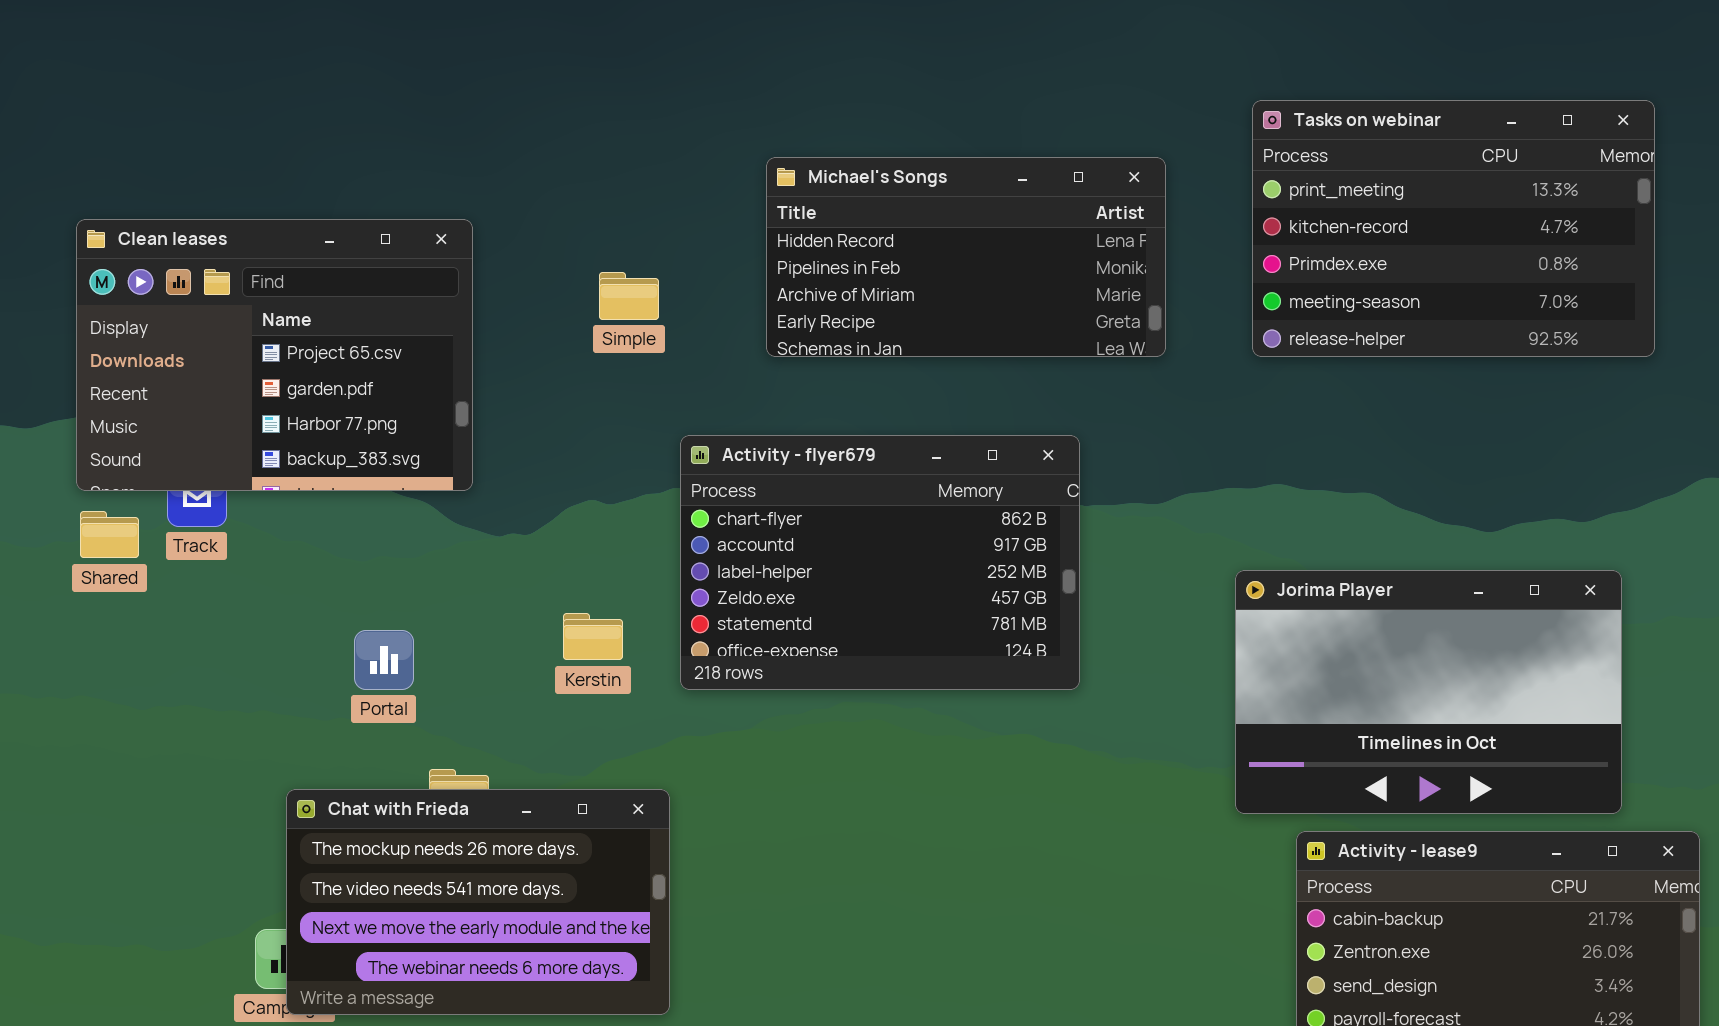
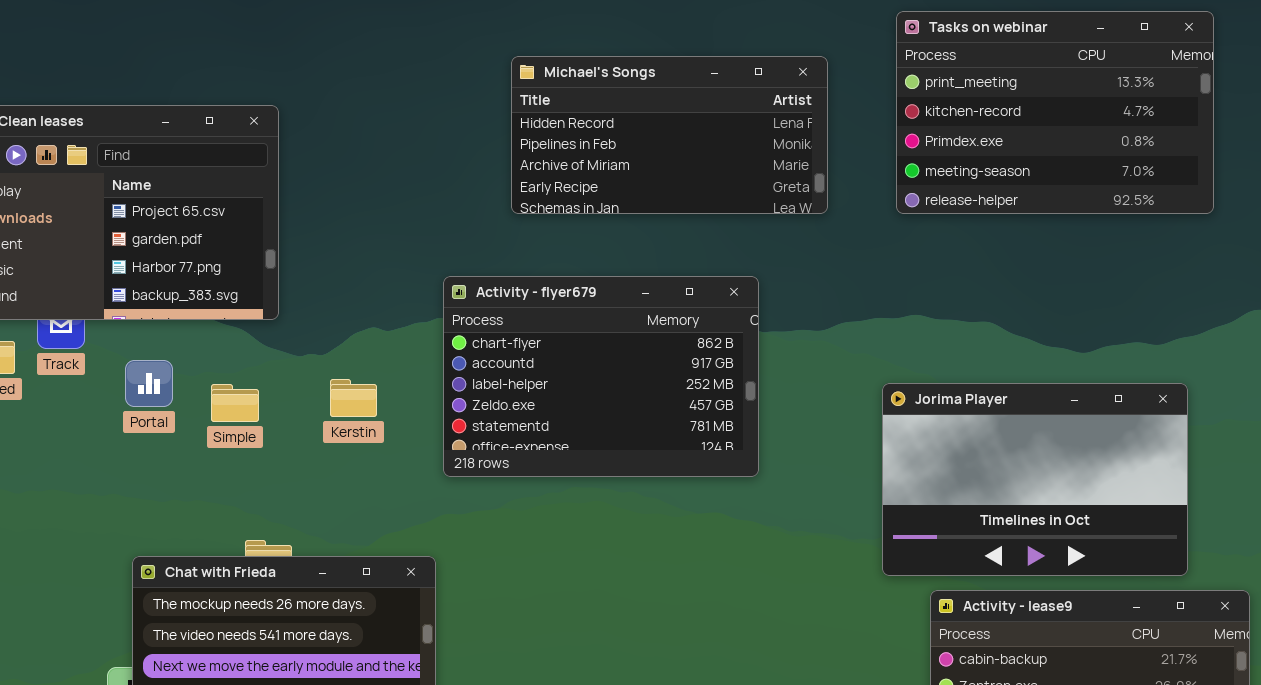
Simple: [599,272,659,320] -> [211,384,259,422], moved
Kerstin: [563,613,623,660] -> [330,379,377,417], moved
Portal: [354,630,414,690] -> [125,360,173,407], moved

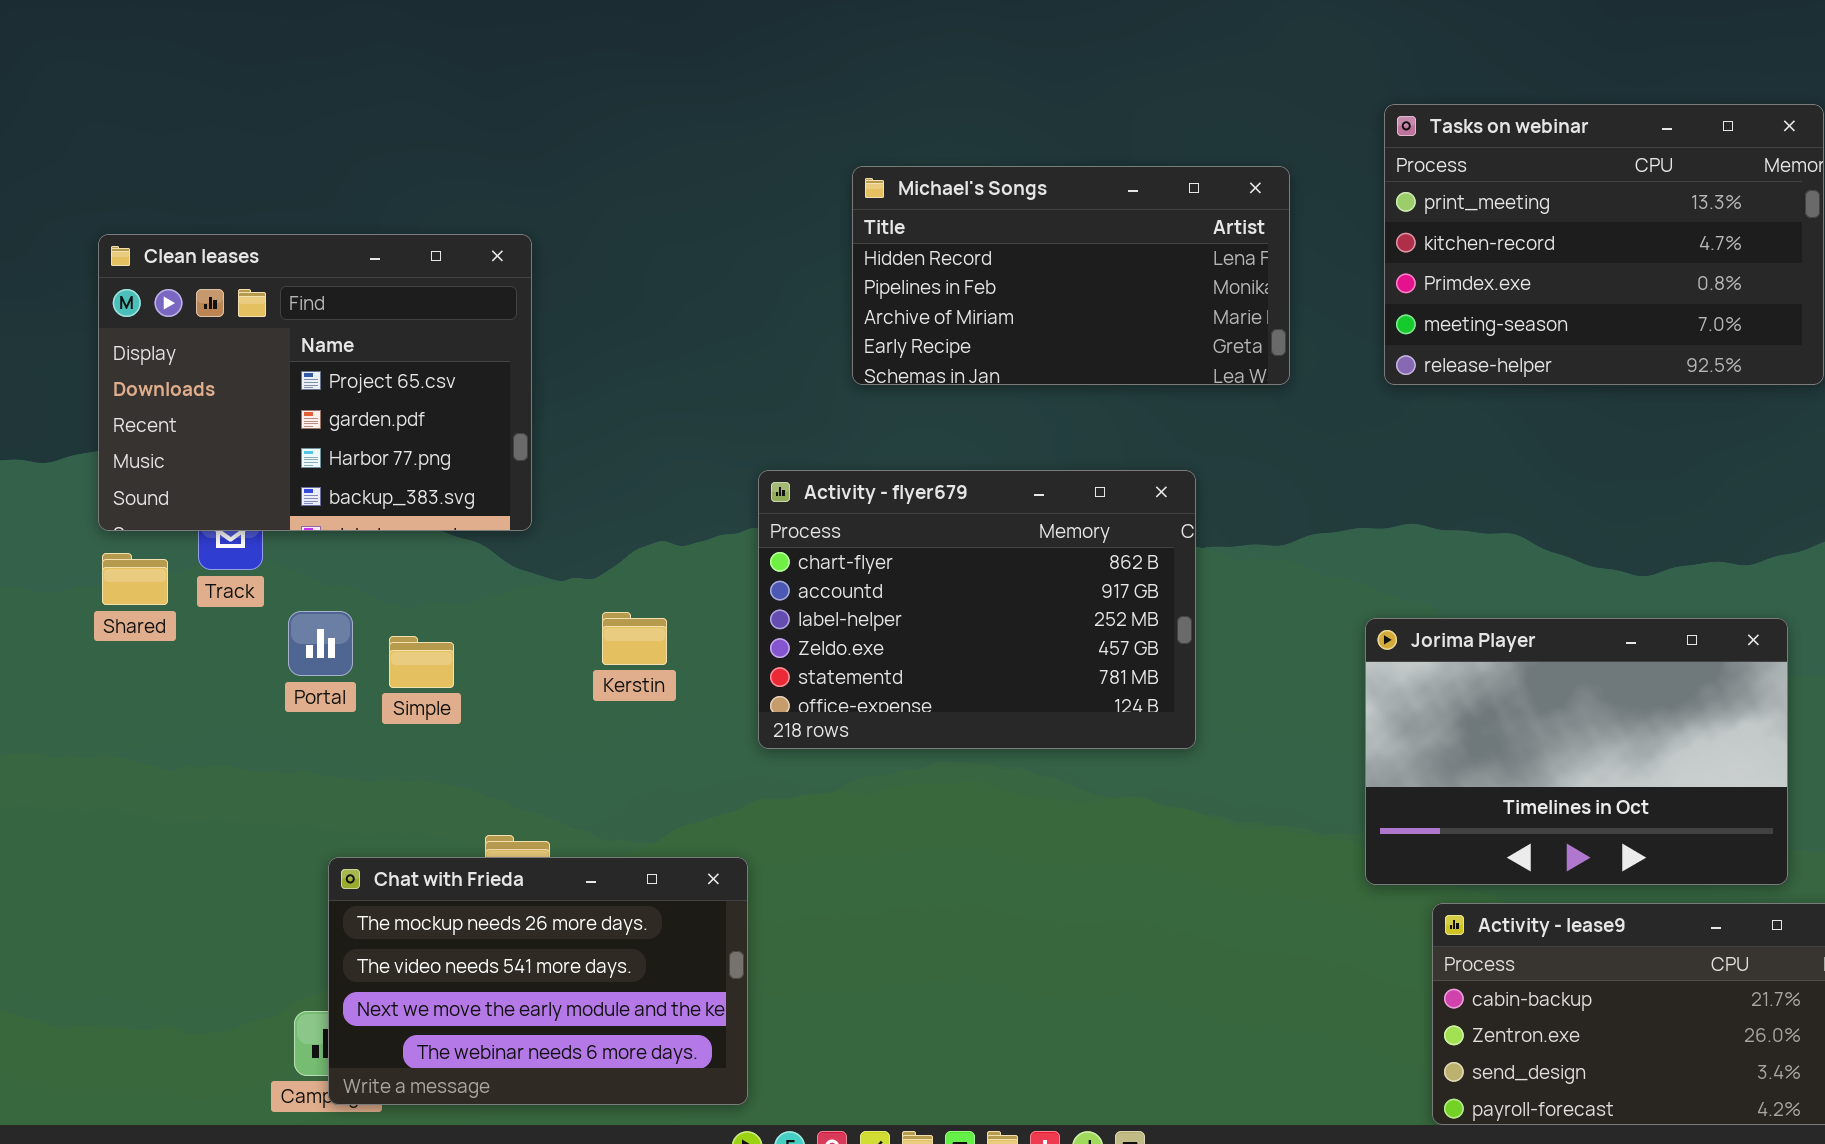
Portal: [125,360,173,407] -> [288,611,353,676], moved
Simple: [211,384,259,422] -> [389,636,454,688], moved

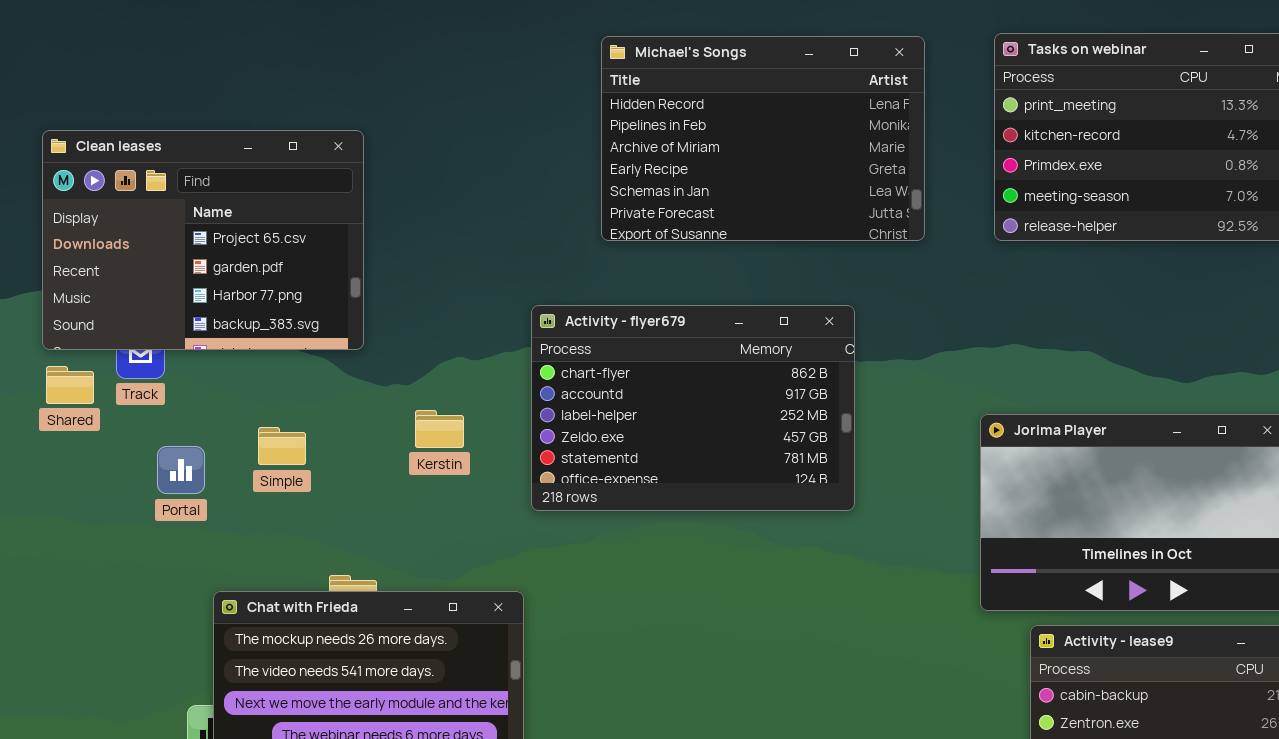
Michael's Songs: [852,166,1290,385] -> [601,36,925,241], resized
Portal: [288,611,353,676] -> [157,446,205,494], moved

